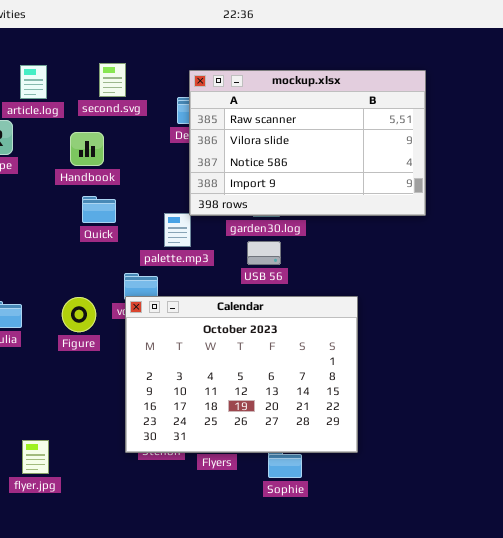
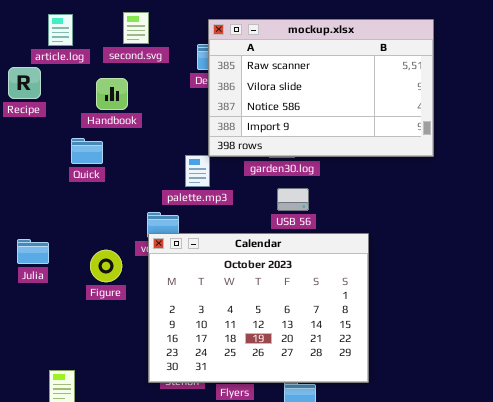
Quick: [82,196,116,223] -> [71,138,103,164], moved
USB 56: [247,241,281,265] -> [277,188,309,211], moved
Figure: [62,297,96,332] -> [90,250,122,282], moved

